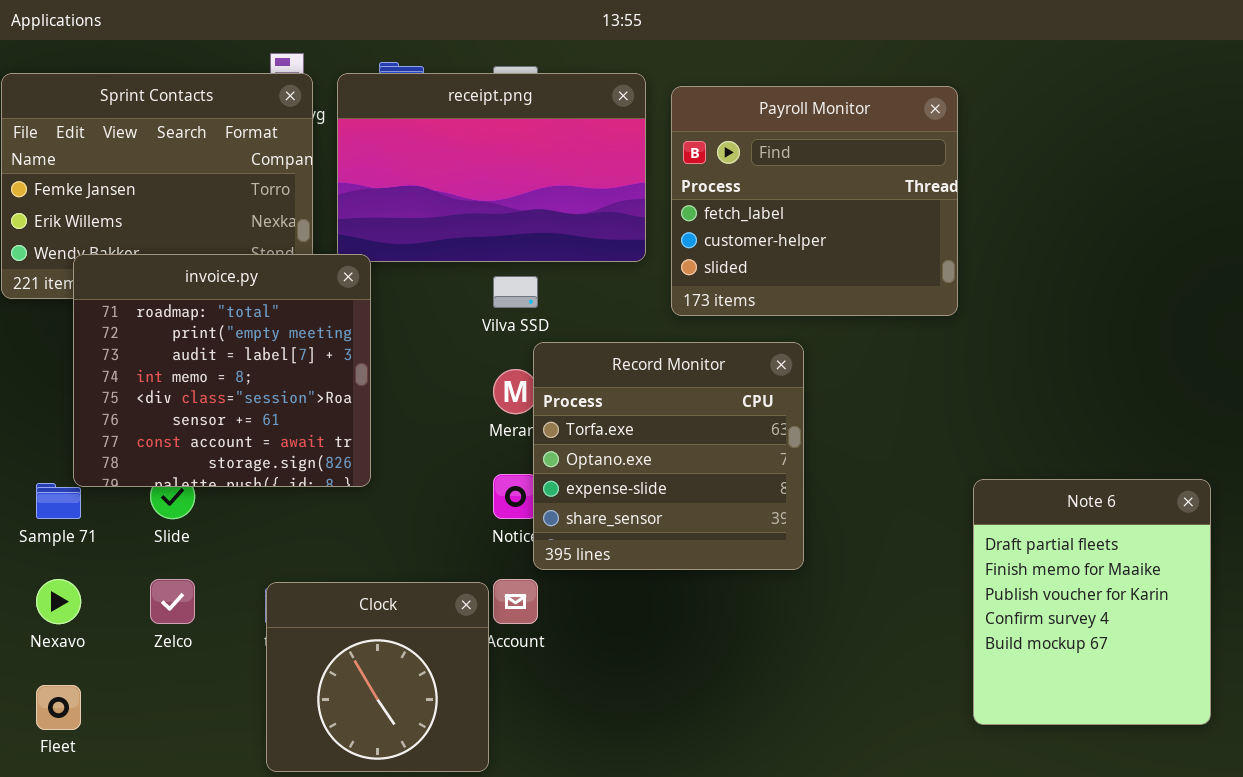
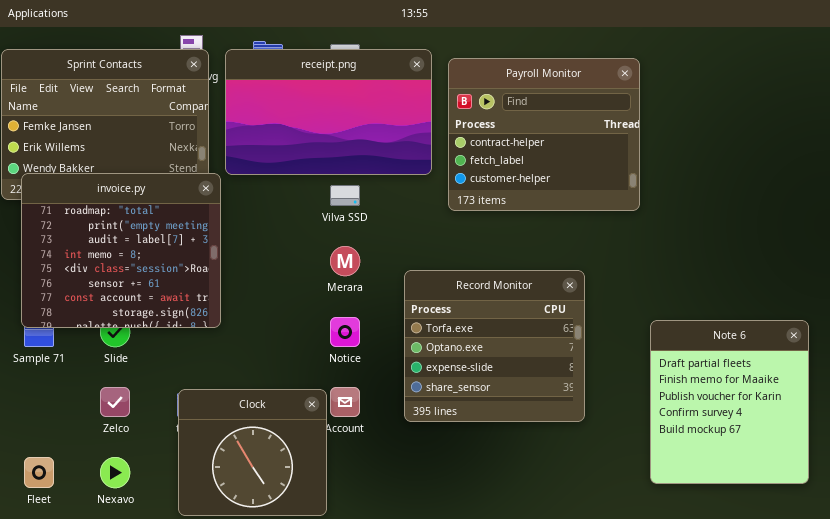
Payroll Monitor: [671,86,958,316] -> [448,58,640,211], scrolled up 1 row
invoice.py: [73,254,371,487] -> [21,173,221,328], moved
Record Monitor: [533,342,804,570] -> [404,270,585,422], moved
Nexavo: [36,579,81,624] -> [100,457,130,488], moved

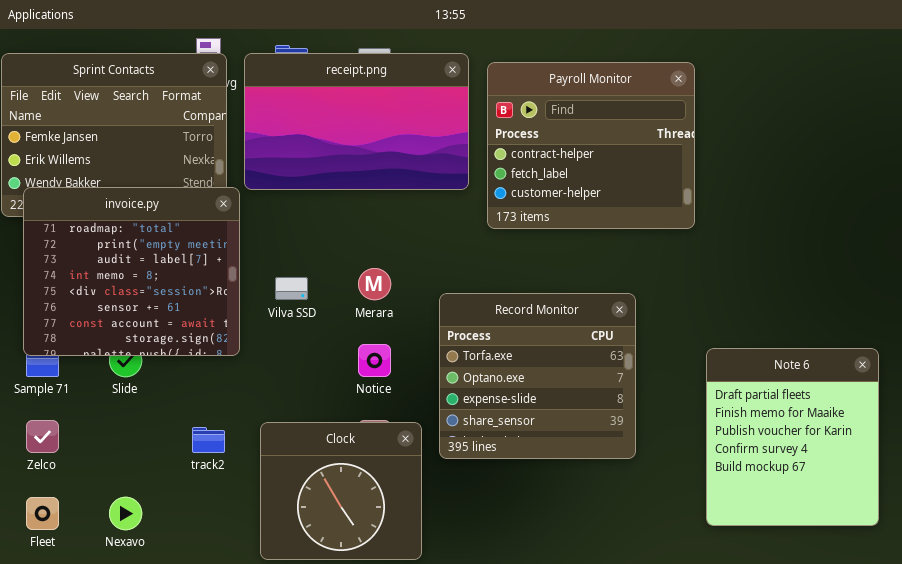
Vilva SSD: [330,185,360,206] -> [275,277,308,300], moved
Zelco: [100,387,130,417] -> [26,420,59,453], moved
Clock: [178,389,327,516] -> [260,422,422,560], moved

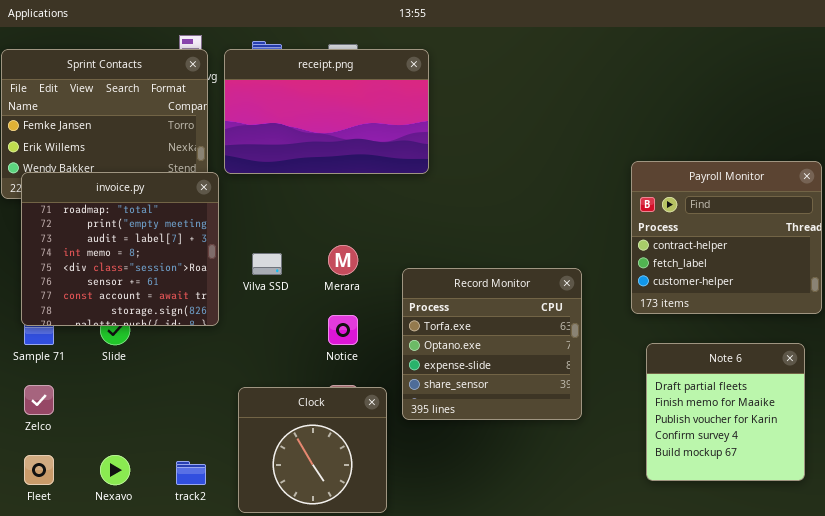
Payroll Monitor: [487,62,695,229] -> [631,161,822,314], moved
Note 6: [706,348,879,526] -> [646,343,805,481], resized
track2: [192,427,225,453] -> [176,461,206,485], moved

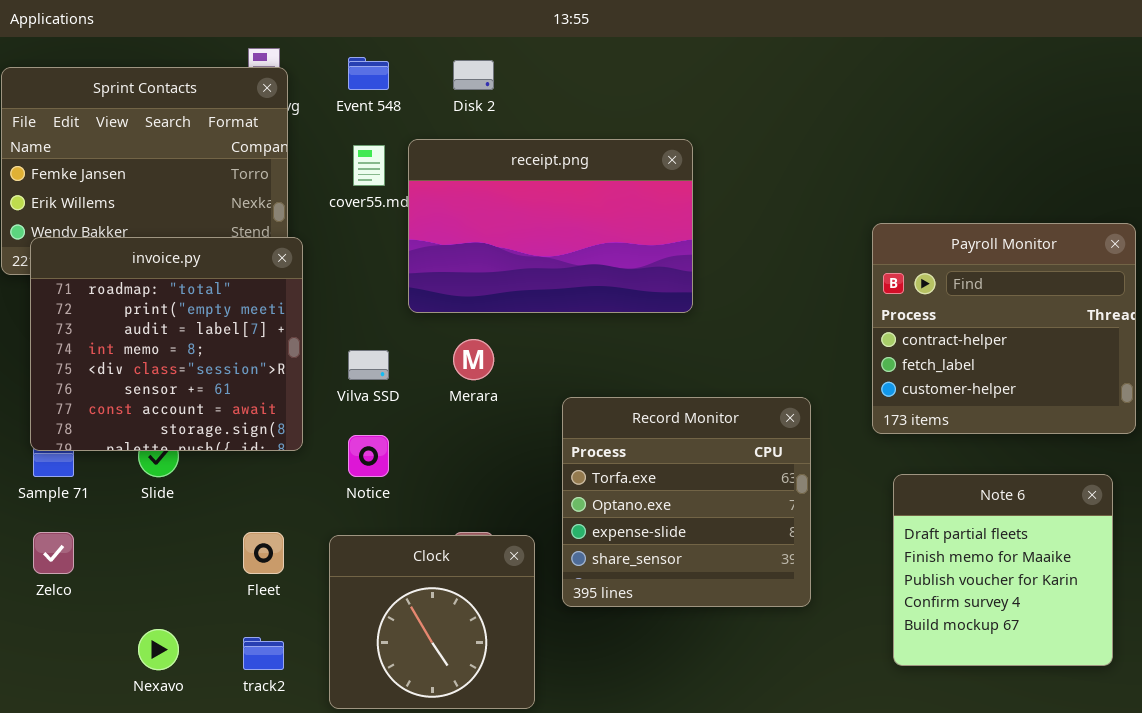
receipt.png: [224,49,429,174] -> [408,139,693,313], moved
Record Monitor: [402,268,582,420] -> [562,397,811,607], moved
Notice: [328,315,358,345] -> [348,435,389,477], moved
Fleet: [24,455,54,485] -> [243,532,284,574], moved

